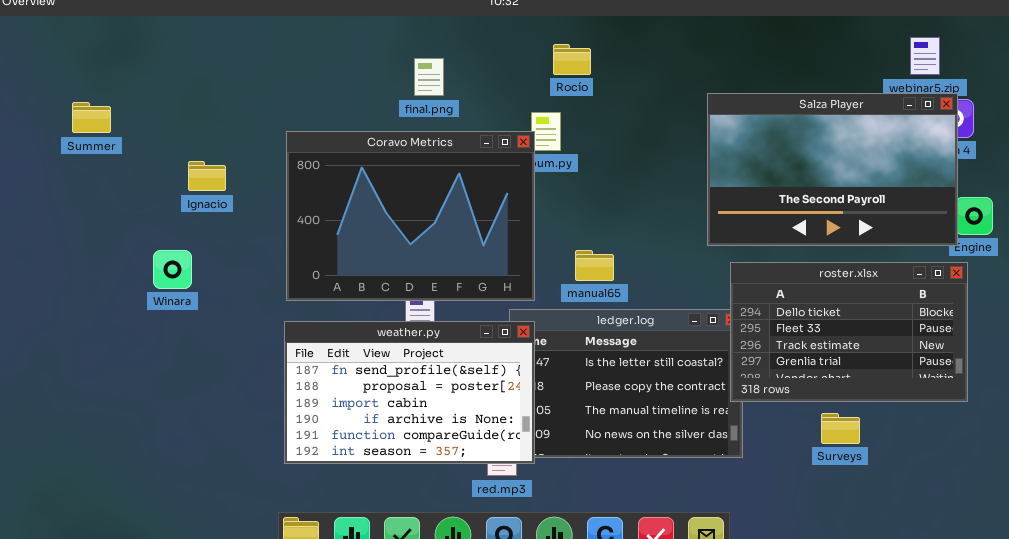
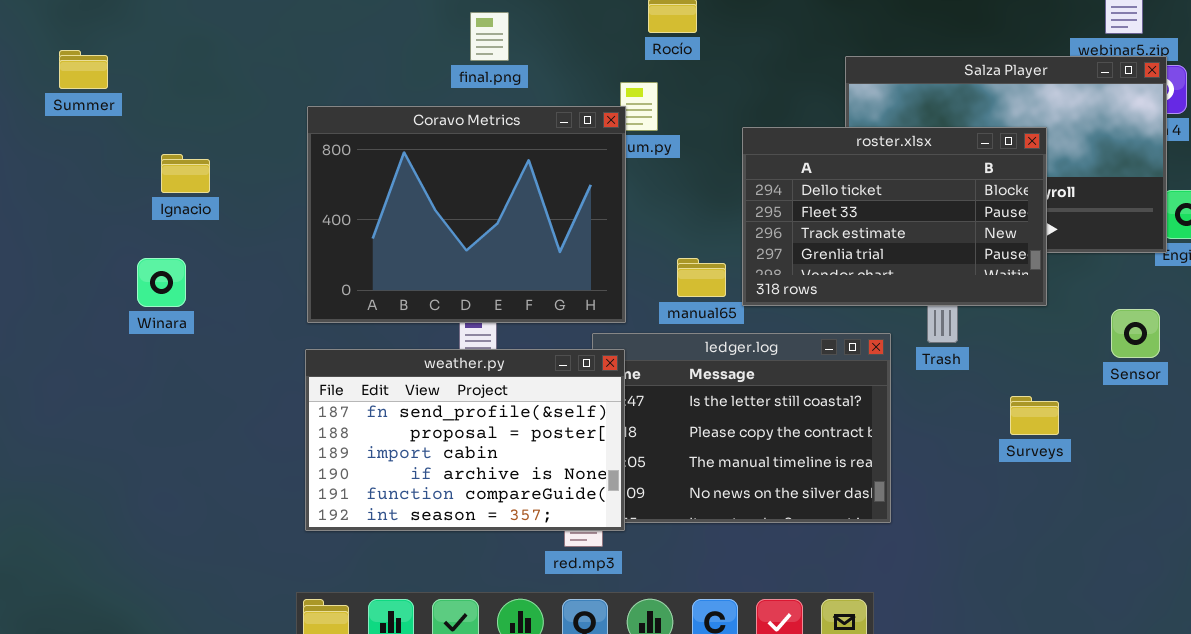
Summer: [72,102,111,133] -> [59,50,108,89], moved
Ignacio: [188,161,226,191] -> [161,154,210,193], moved
roster.xlsx: [730,262,968,402] -> [742,127,1047,306], moved
Surveys: [821,413,860,444] -> [1010,396,1059,435], moved

